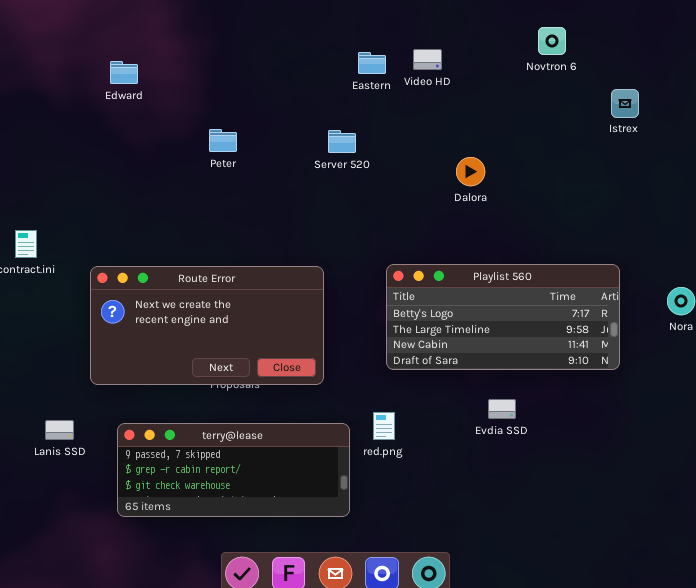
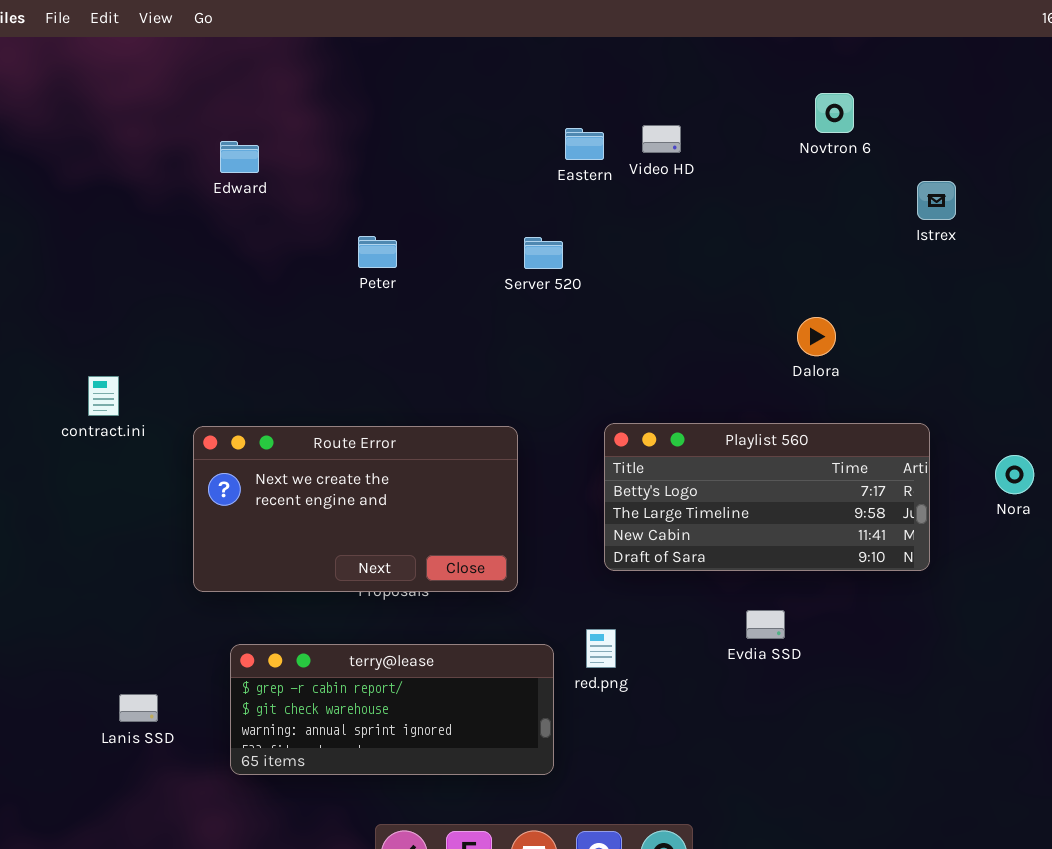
Dalora: [456,157,485,186] -> [797,317,836,356], moved
Lanis SSD: [45,420,74,440] -> [119,694,158,722], moved
terry@lease: [117,423,350,517] -> [230,644,554,775], scrolled down 1 row

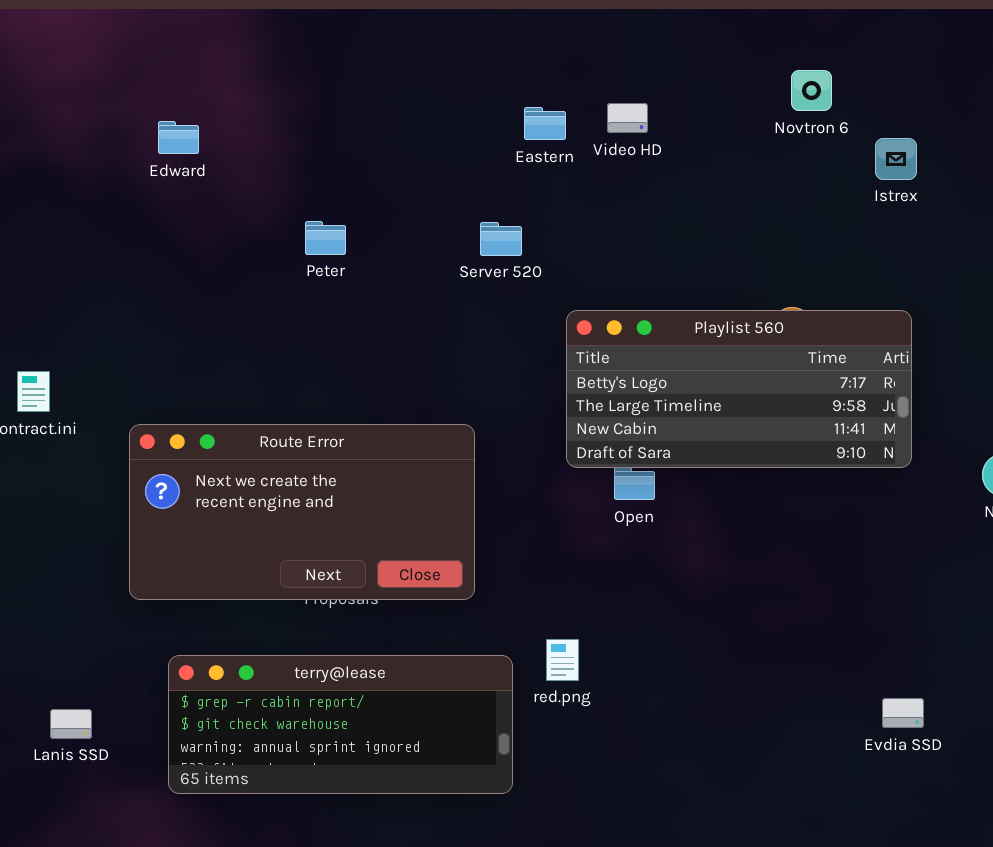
Istrex: [917,181,956,220] -> [875,138,917,180], moved
Playlist 560: [604,423,930,571] -> [566,310,912,468], moved
Evdia SSD: [746,610,785,639] -> [882,698,924,728], moved

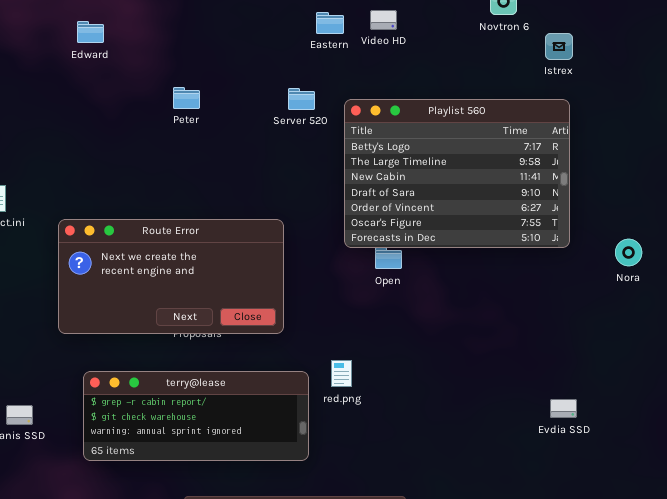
Playlist 560: [566,310,912,468] -> [344,99,570,248], resized

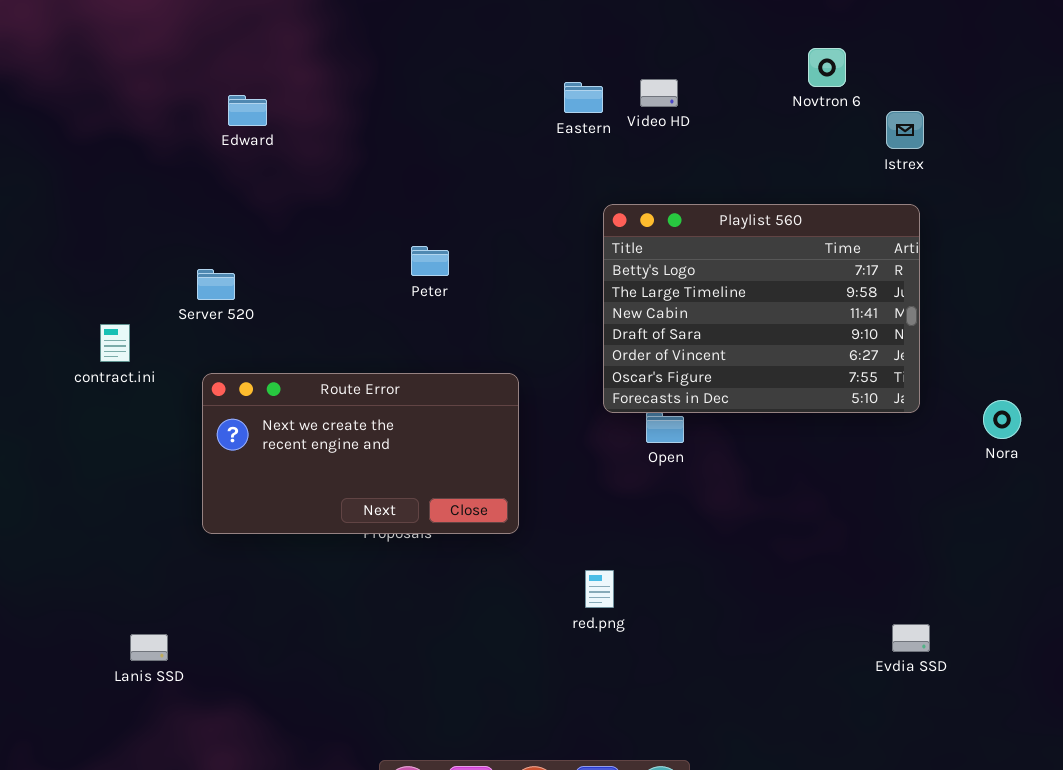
Peter: [173,87,200,109] -> [411,246,449,276], moved
Server 520: [288,88,315,110] -> [197,269,235,300], moved
terry@lease: [83,371,309,461] -> none, closed

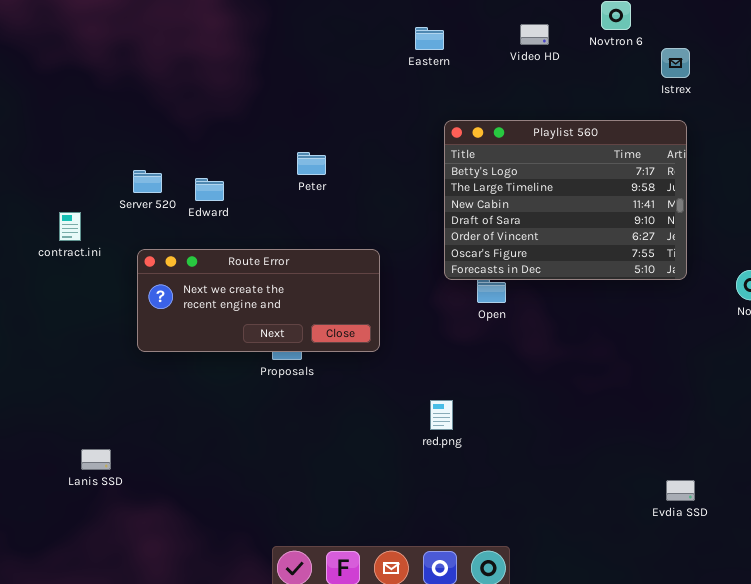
Video HD: [640,79,678,107] -> [520,24,549,45], moved
Edward: [228,95,267,126] -> [195,178,224,201], moved
Route Error: [202,373,519,534] -> [137,249,380,352], resized
Evdia SSD: [892,624,930,652] -> [666,480,695,501], moved

